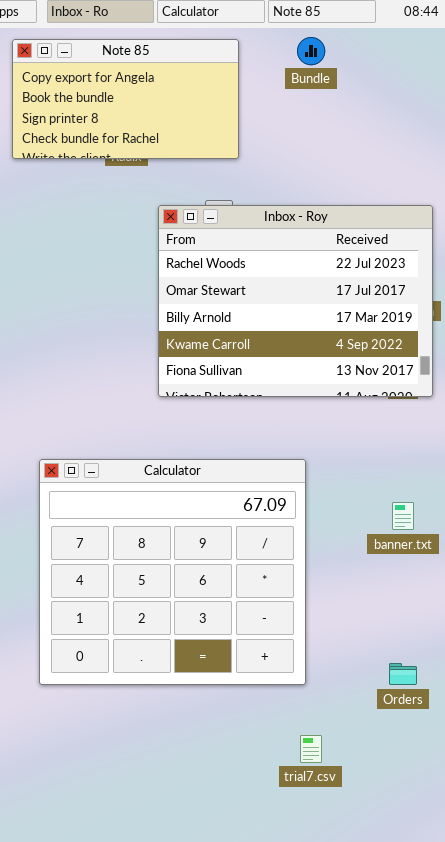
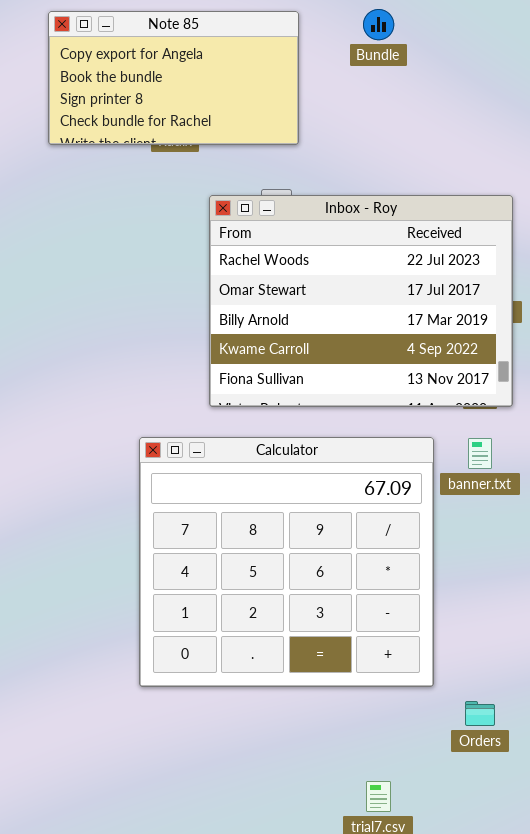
Calculator: [39,459,306,685] -> [139,437,434,687], moved
banner.txt: [392,502,414,530] -> [468,438,492,469], moved

